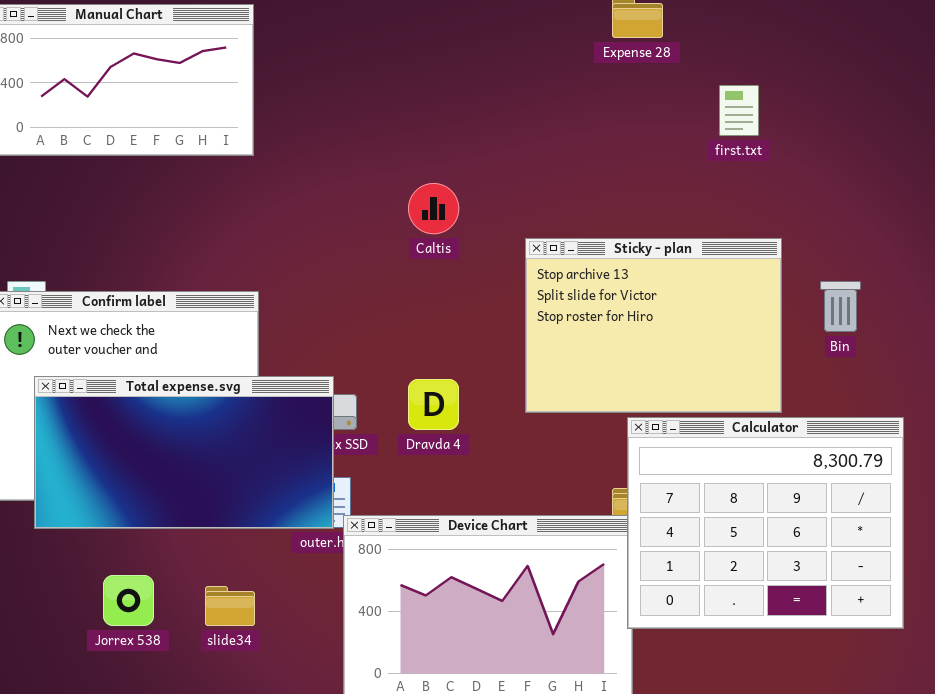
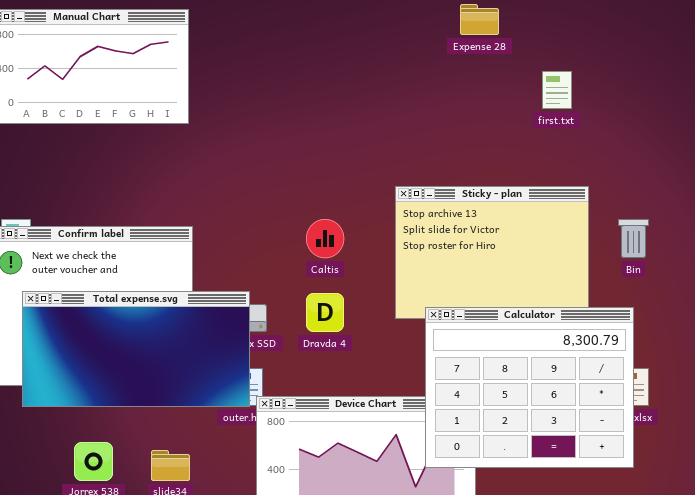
Caltis: [408,183,459,234] -> [306,219,344,258], moved
Calculator: [627,417,904,629] -> [425,307,634,468], moved

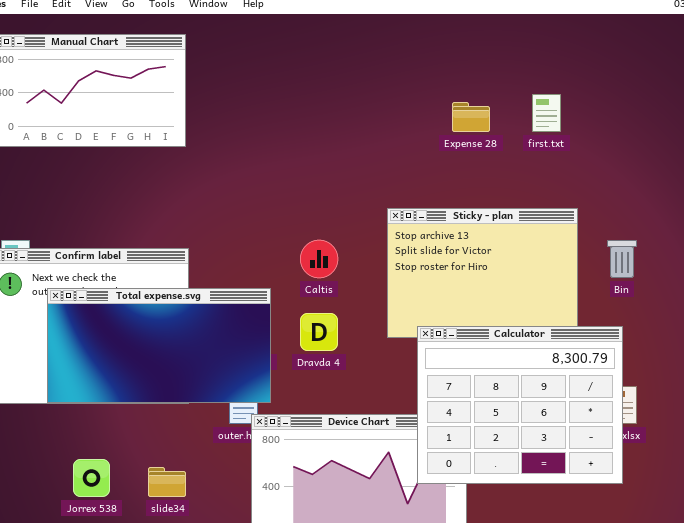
Expense 28: [460,4,499,35] -> [452,102,490,132], moved
Total expense.svg: [22,291,250,407] -> [47,288,271,403], moved

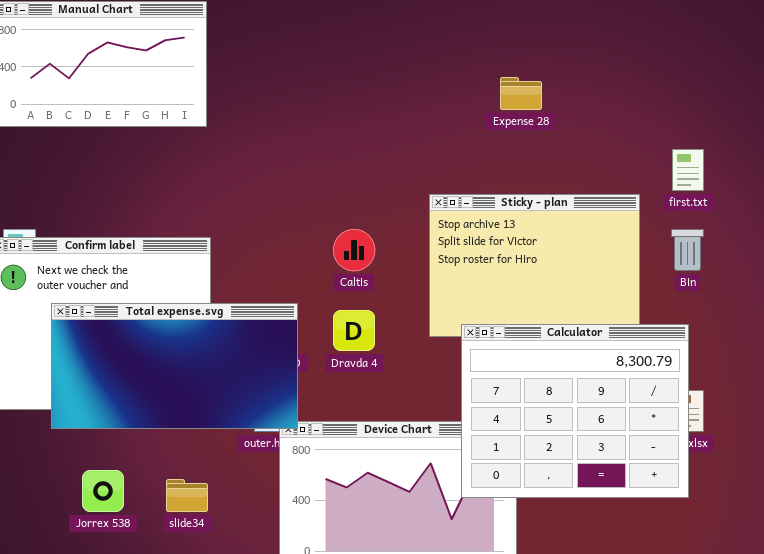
first.txt: [532,94,561,132] -> [672,149,704,191], moved
Total expense.svg: [47,288,271,403] -> [51,303,298,429], moved

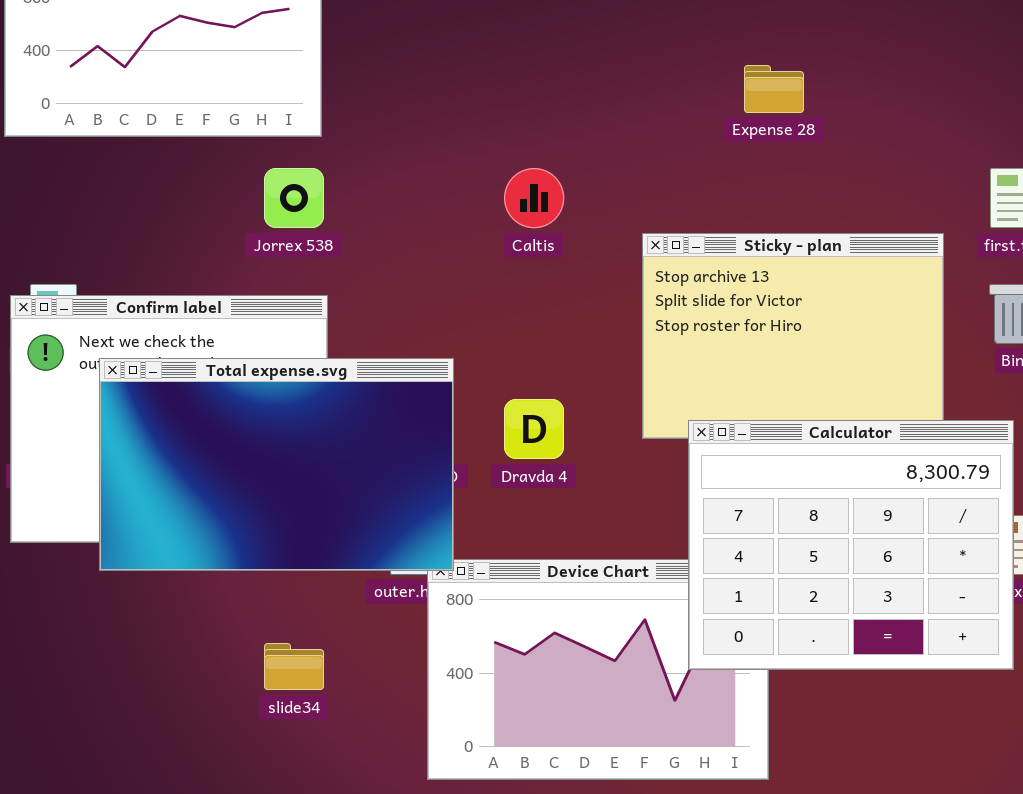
Caltis: [333,229,375,271] -> [504,168,564,228], moved
Total expense.svg: [51,303,298,429] -> [99,358,454,571], resized
Jorrex 538: [82,470,124,512] -> [264,168,324,228], moved

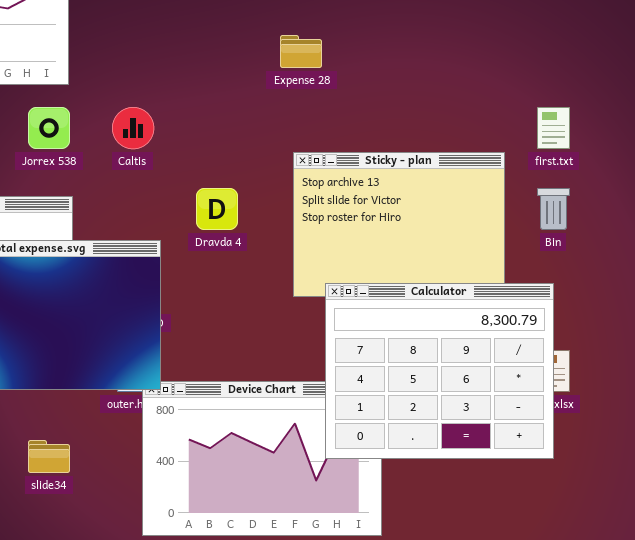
Expense 28: [744,65,804,113] -> [280,35,322,68], moved
Caltis: [504,168,564,228] -> [112,107,154,149], moved
Dravda 4: [504,399,564,459] -> [196,188,238,230], moved

